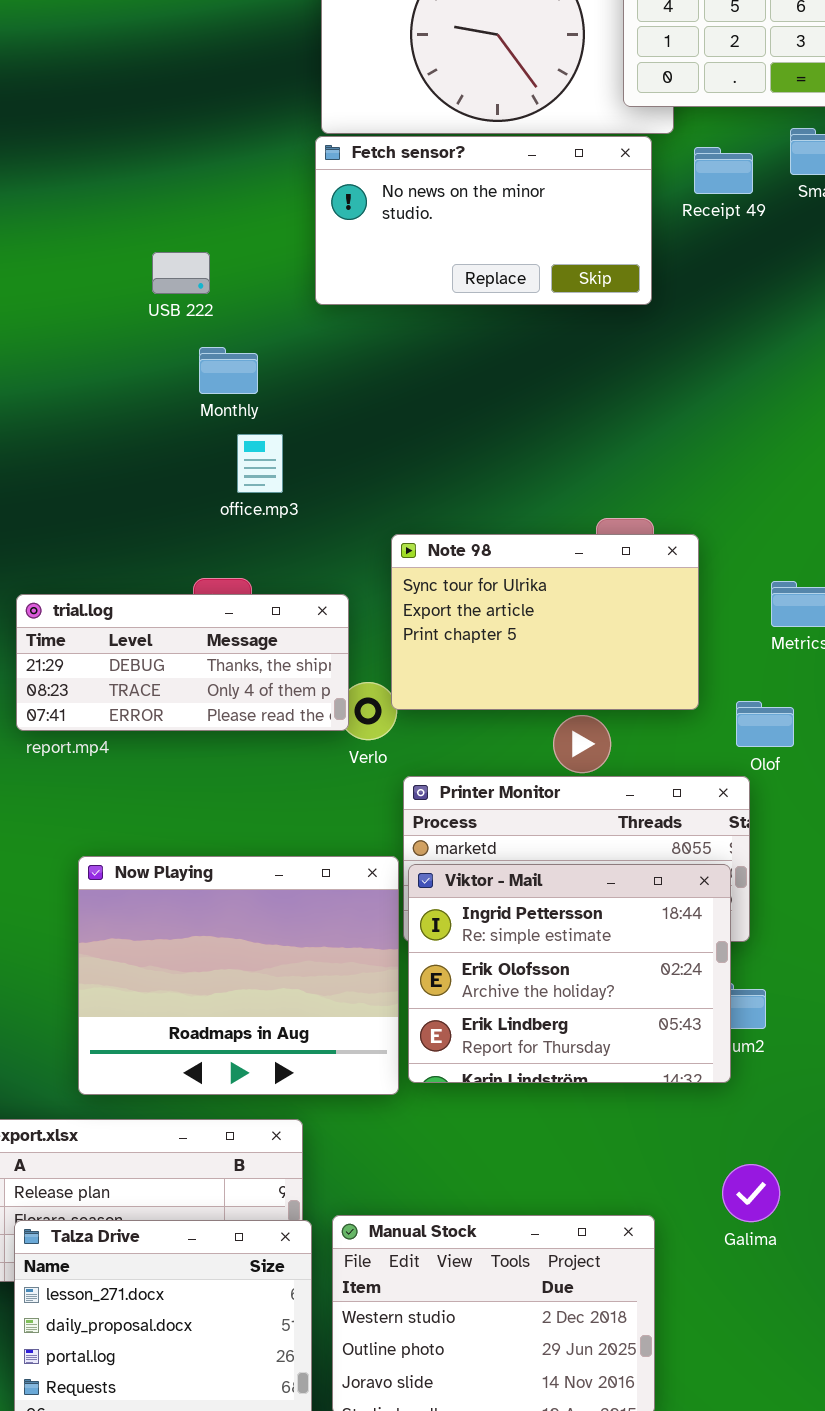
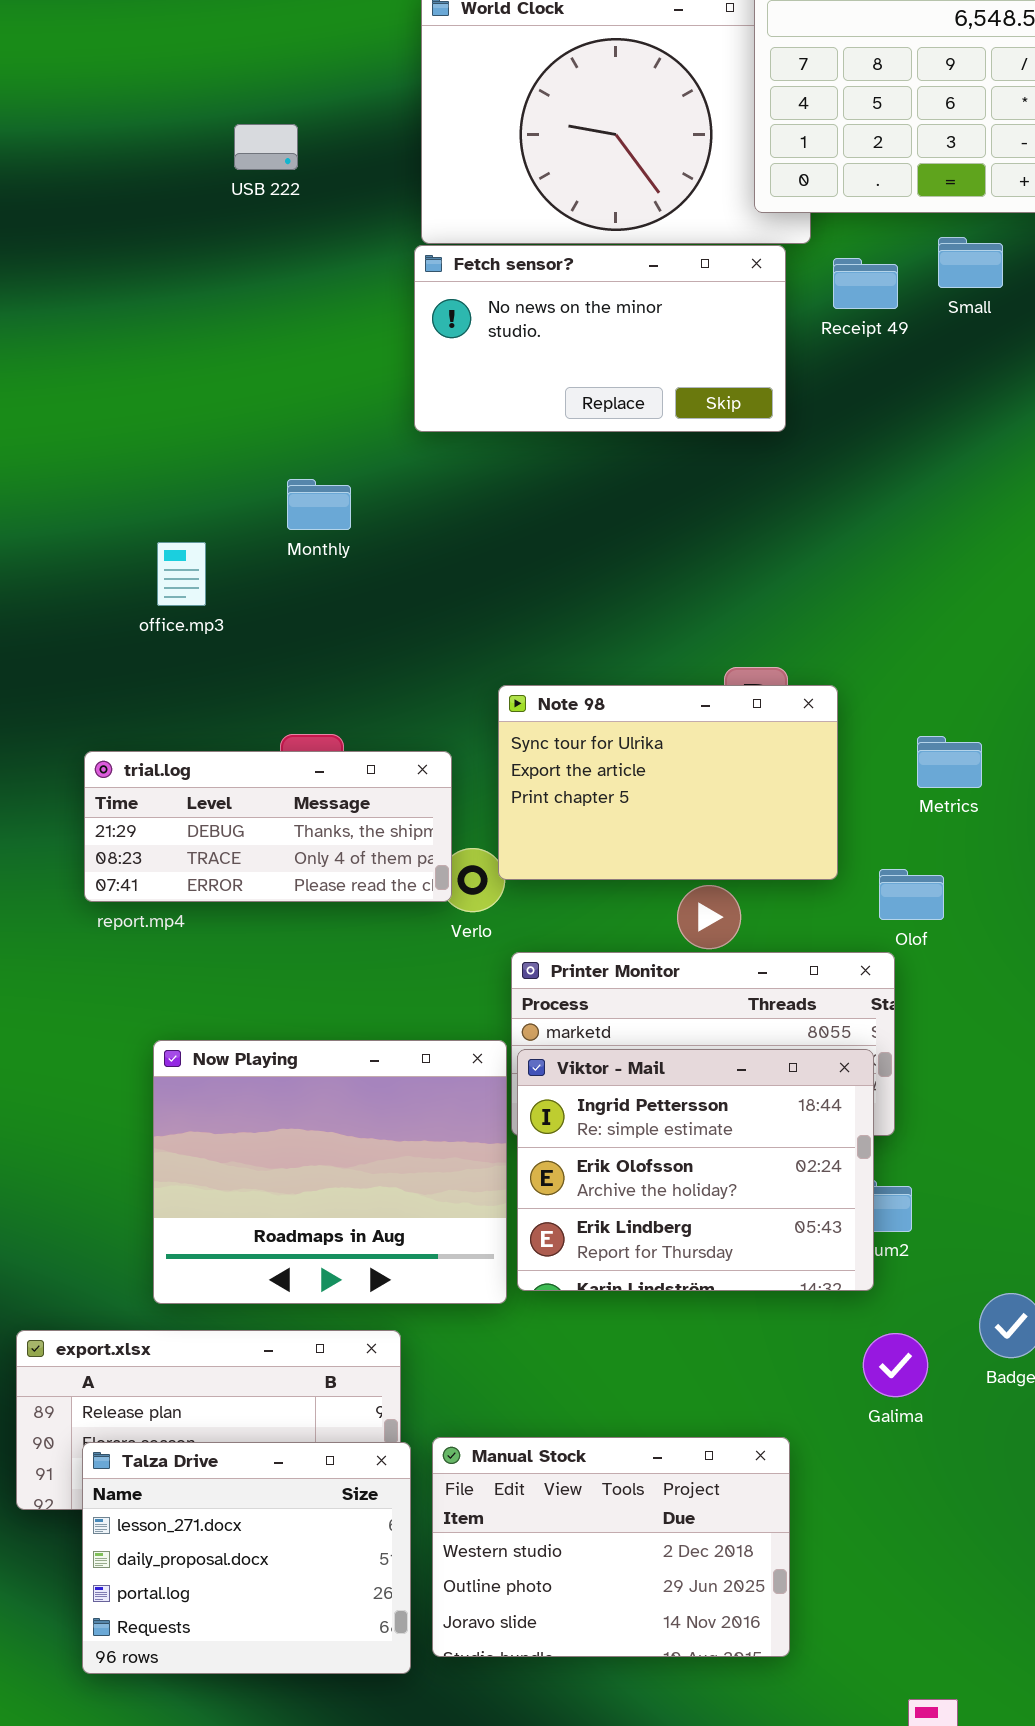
USB 222: [152,252,210,294] -> [234,124,298,170], moved
office.mp3: [237,434,283,493] -> [157,542,206,606], moved
Galima: [722,1164,780,1222] -> [863,1333,928,1397], moved

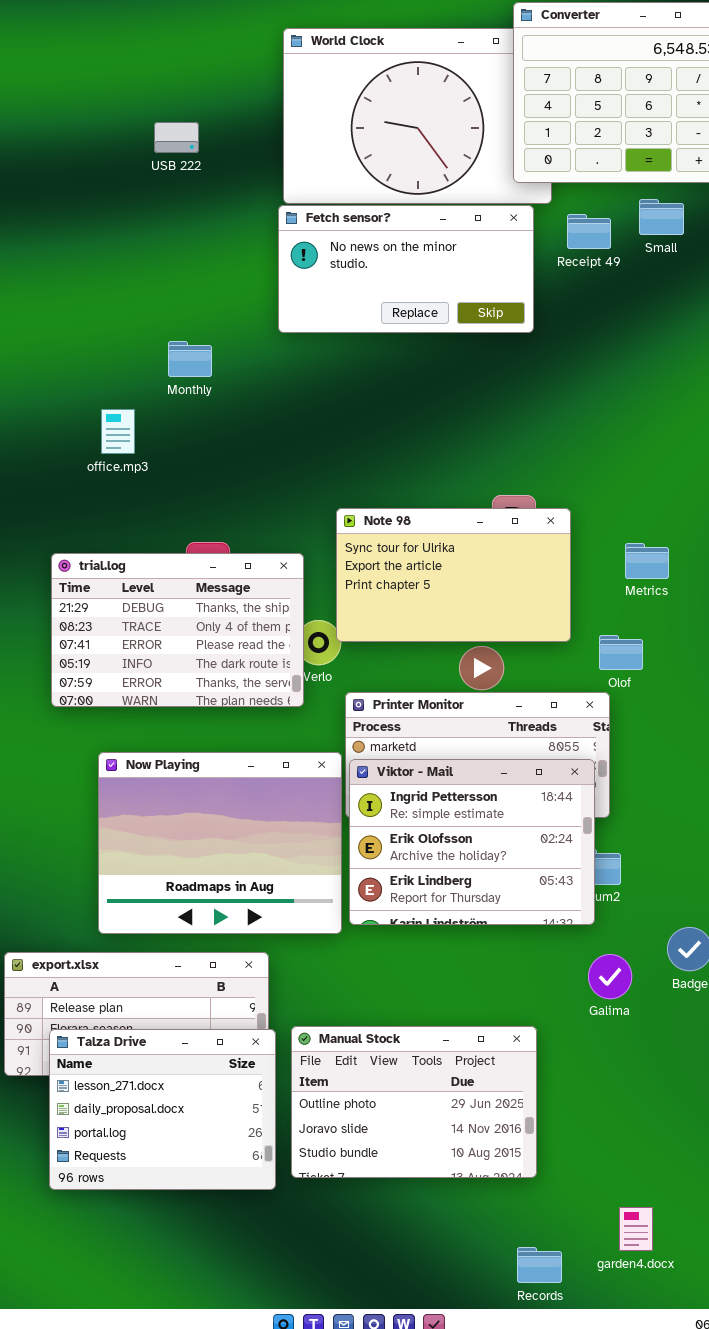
Monthly: [287,479,351,530] -> [168,341,212,377], moved
trial.log: [84,751,452,902] -> [51,553,304,707], resized
Manual Stock: [432,1437,790,1657] -> [291,1026,537,1178], scrolled down 1 row

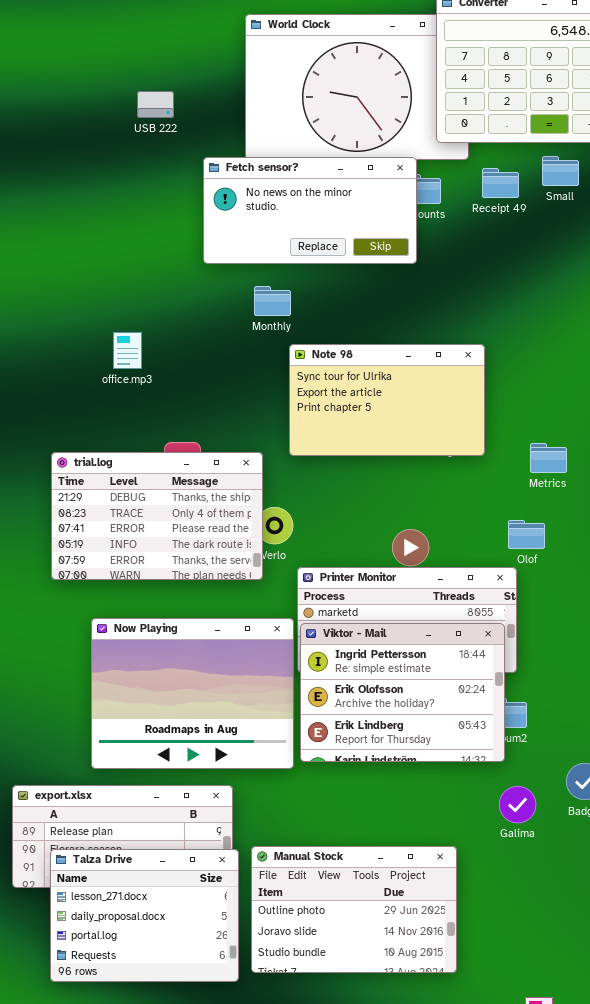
Fetch sensor?: [278,205,534,333] -> [203,157,417,264], moved
Monthly: [168,341,212,377] -> [254,286,291,316], moved
office.mp3: [101,409,135,454] -> [113,332,142,369], moved
Note 98: [336,508,571,642] -> [289,344,485,456], moved

